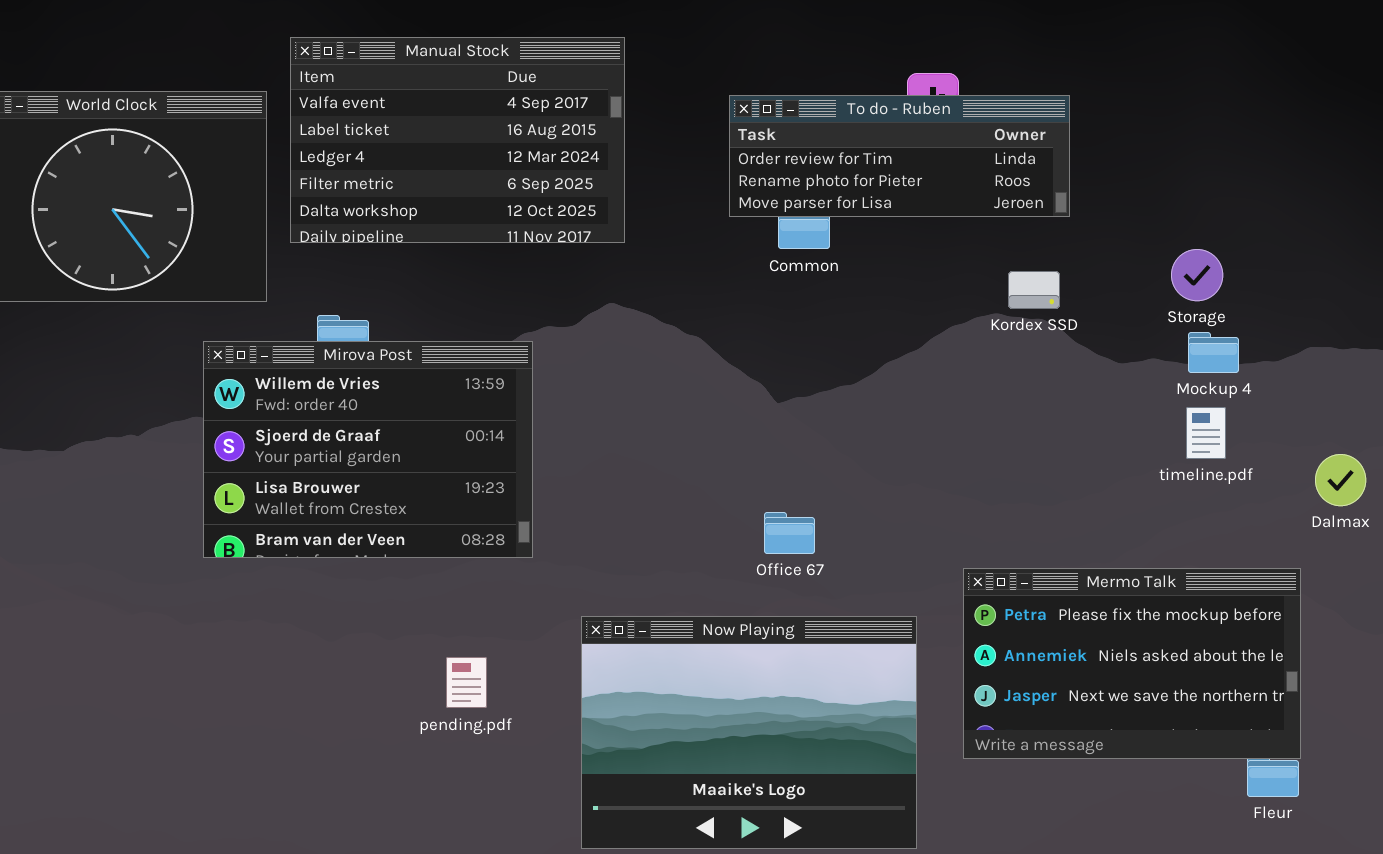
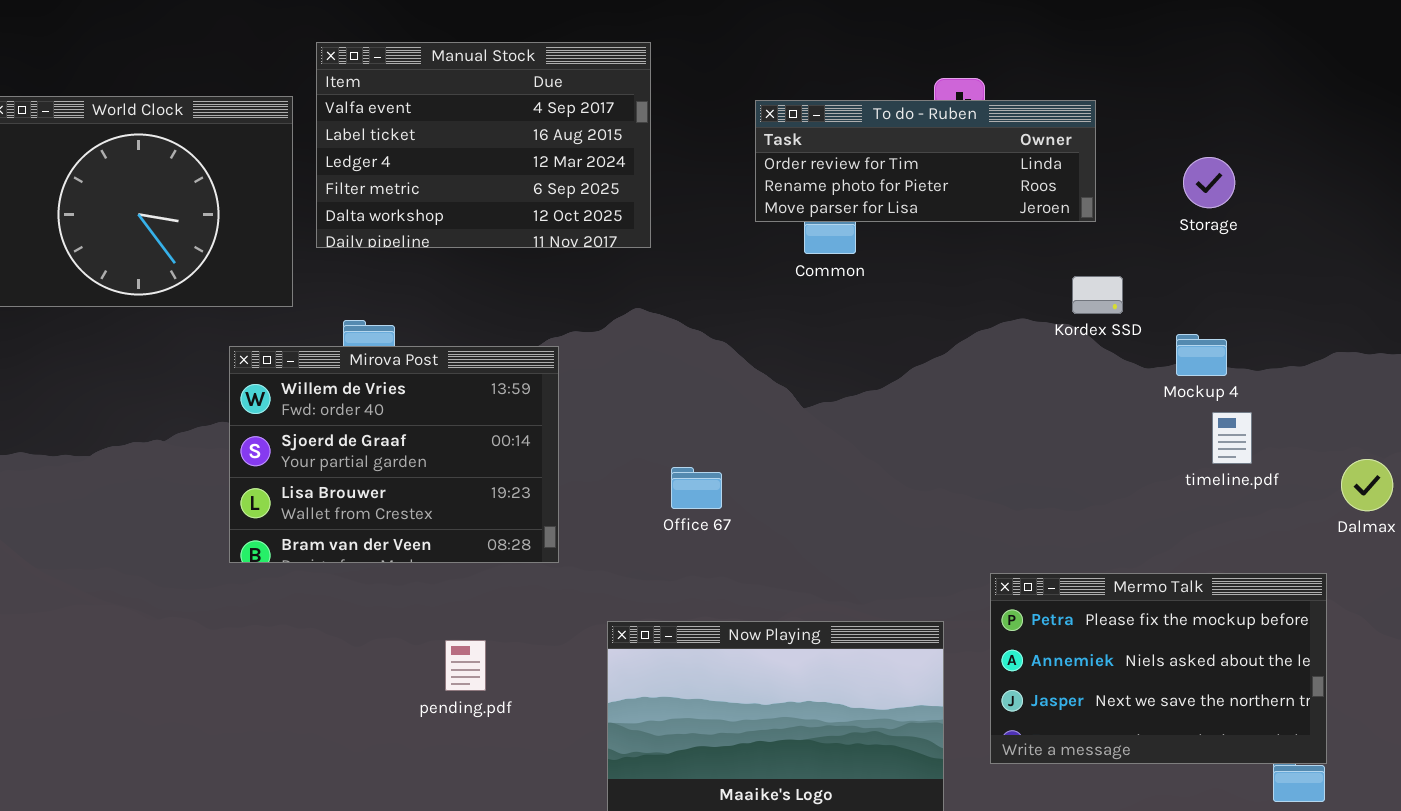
Storage: [1171,249,1223,301] -> [1183,157,1235,208], moved
Kordex SSD: [1008,271,1060,309] -> [1072,276,1123,314], moved
Mockup 4: [1188,332,1239,373] -> [1176,334,1227,376], moved
Office 67: [764,512,815,554] -> [671,467,722,509], moved
pending.pdf: [446,657,487,708] -> [445,640,486,691], moved

